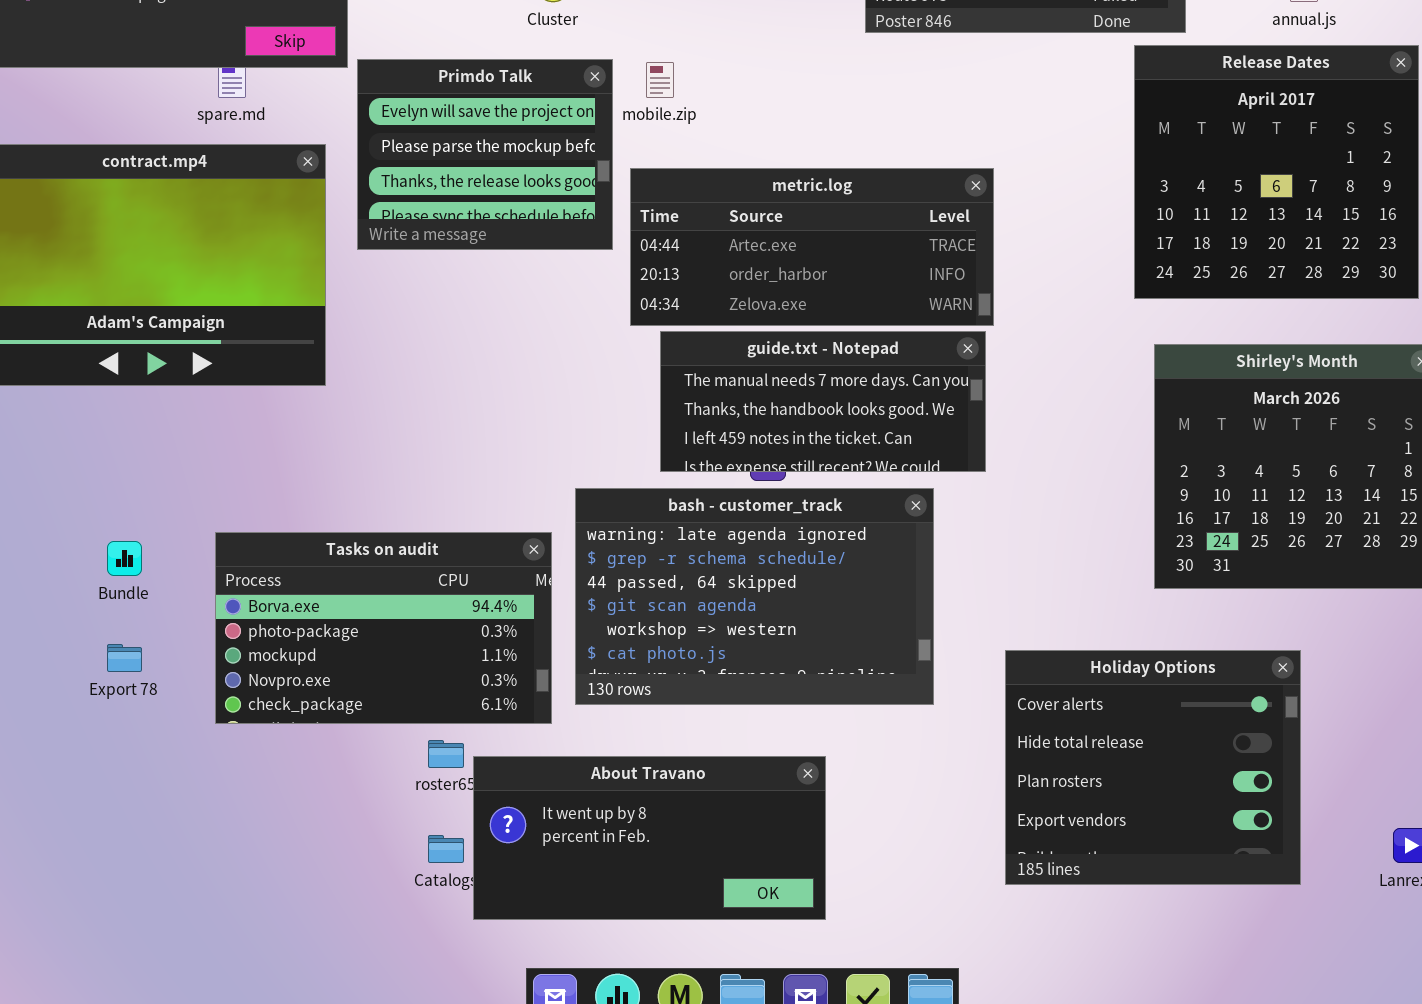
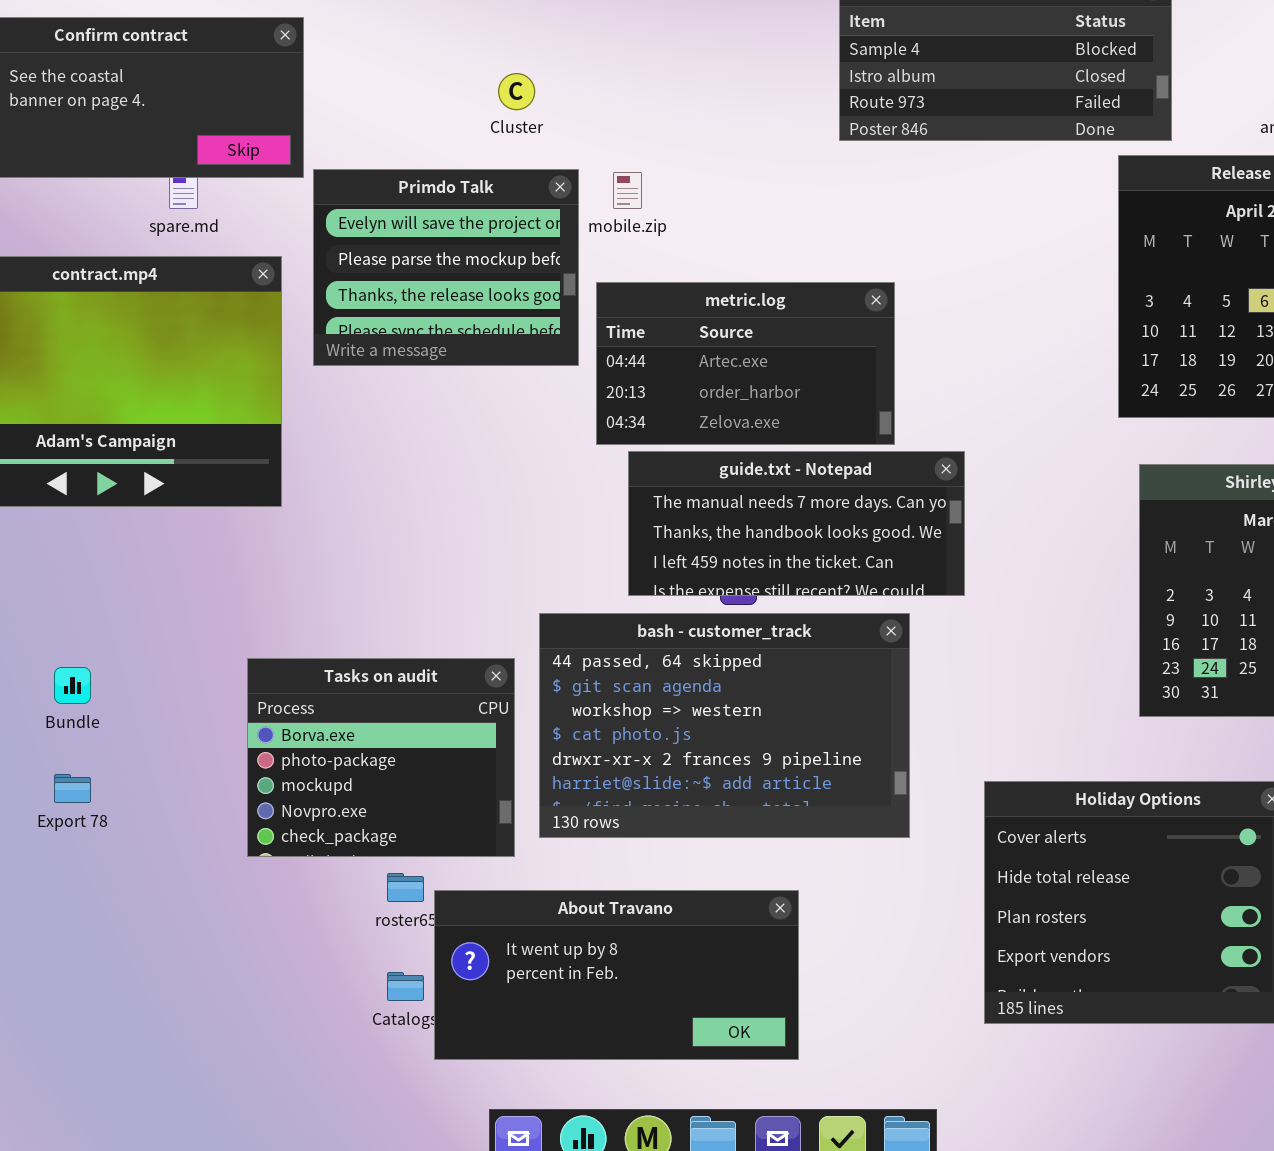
metric.log: [630,168,994,326] -> [596,282,895,445], resized
bash - customer_track: [575,488,934,705] -> [539,613,910,838], scrolled down 2 rows
Tasks on audit: [215,532,552,724] -> [247,658,515,857], resized

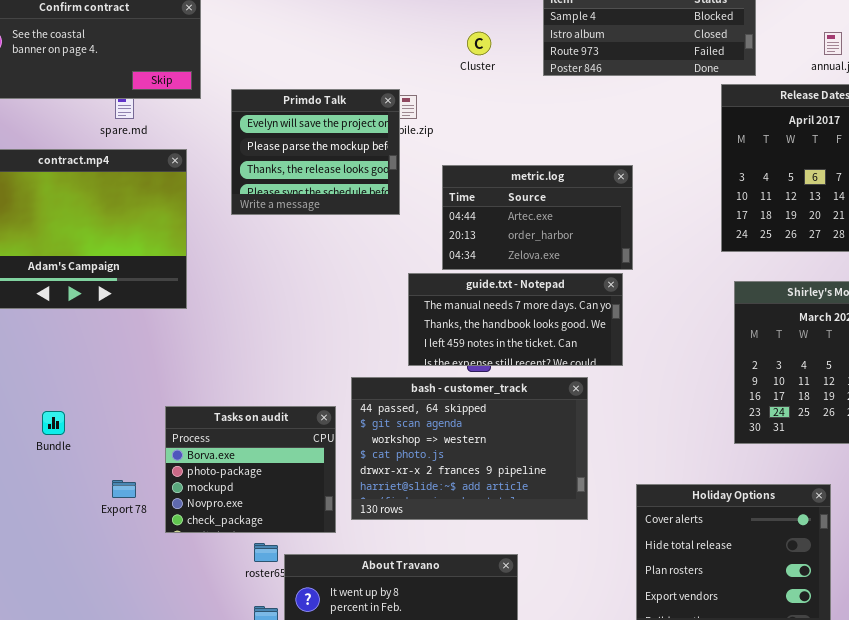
Cluster: [498,73,535,110] -> [467,32,491,55], moved
Primdo Talk: [313,169,579,366] -> [231,89,400,215], moved
metric.log: [596,282,895,445] -> [442,165,633,270], moved
Export 78: [54,774,91,803] -> [112,480,136,498], moved

